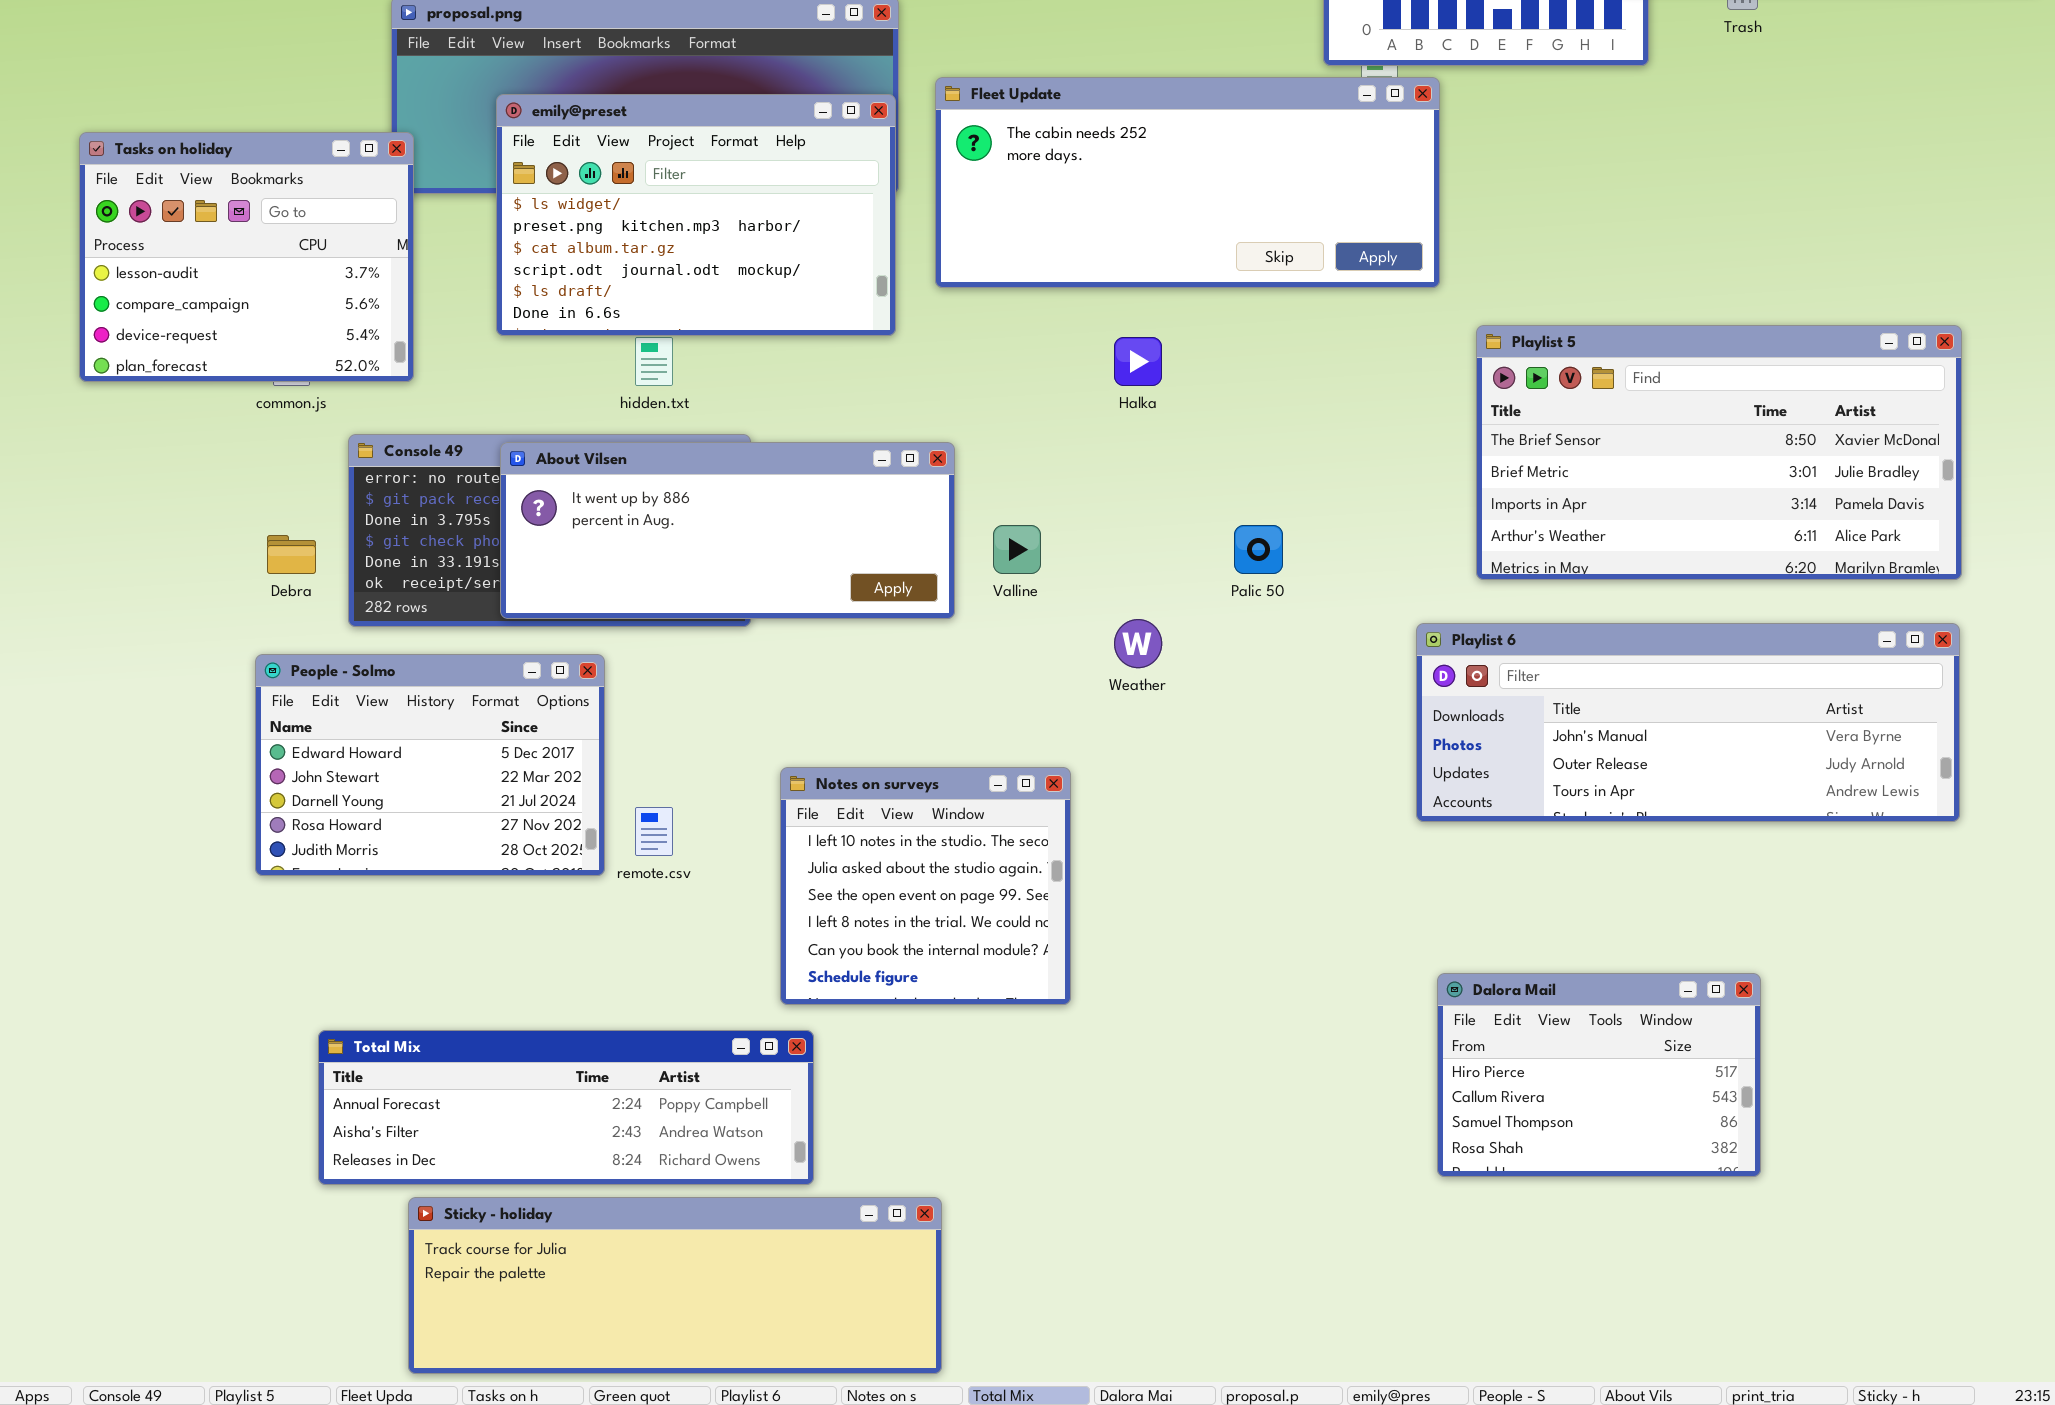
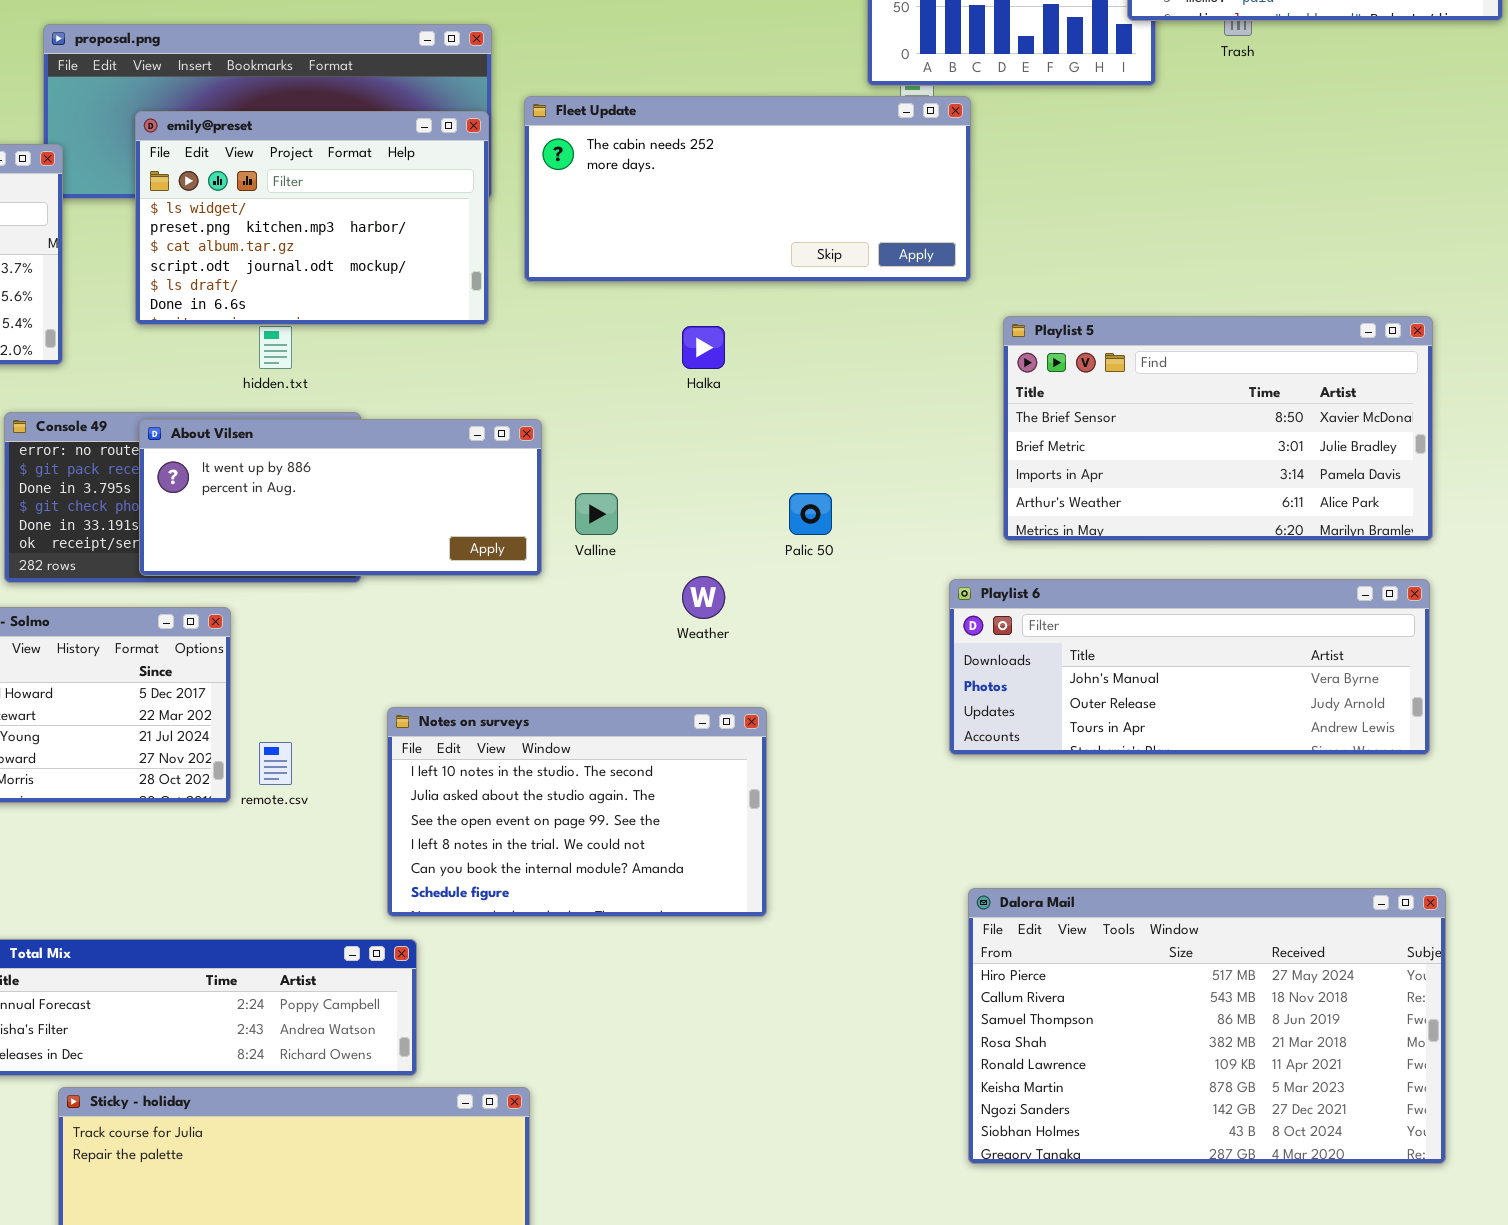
Notes on surveys: [780,767,1071,1005] -> [387,707,767,917], resized
Dalora Mail: [1437,973,1761,1177] -> [968,888,1446,1164], resized

